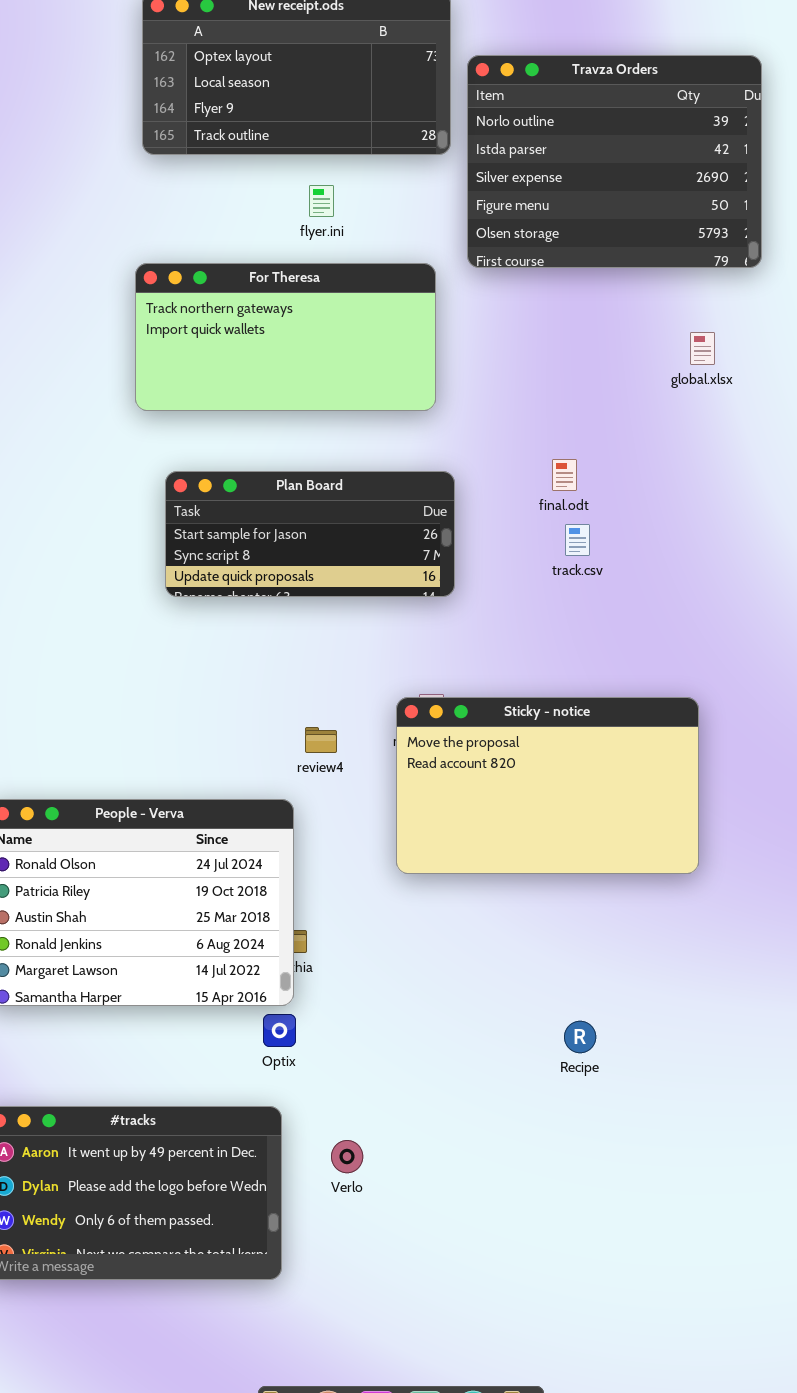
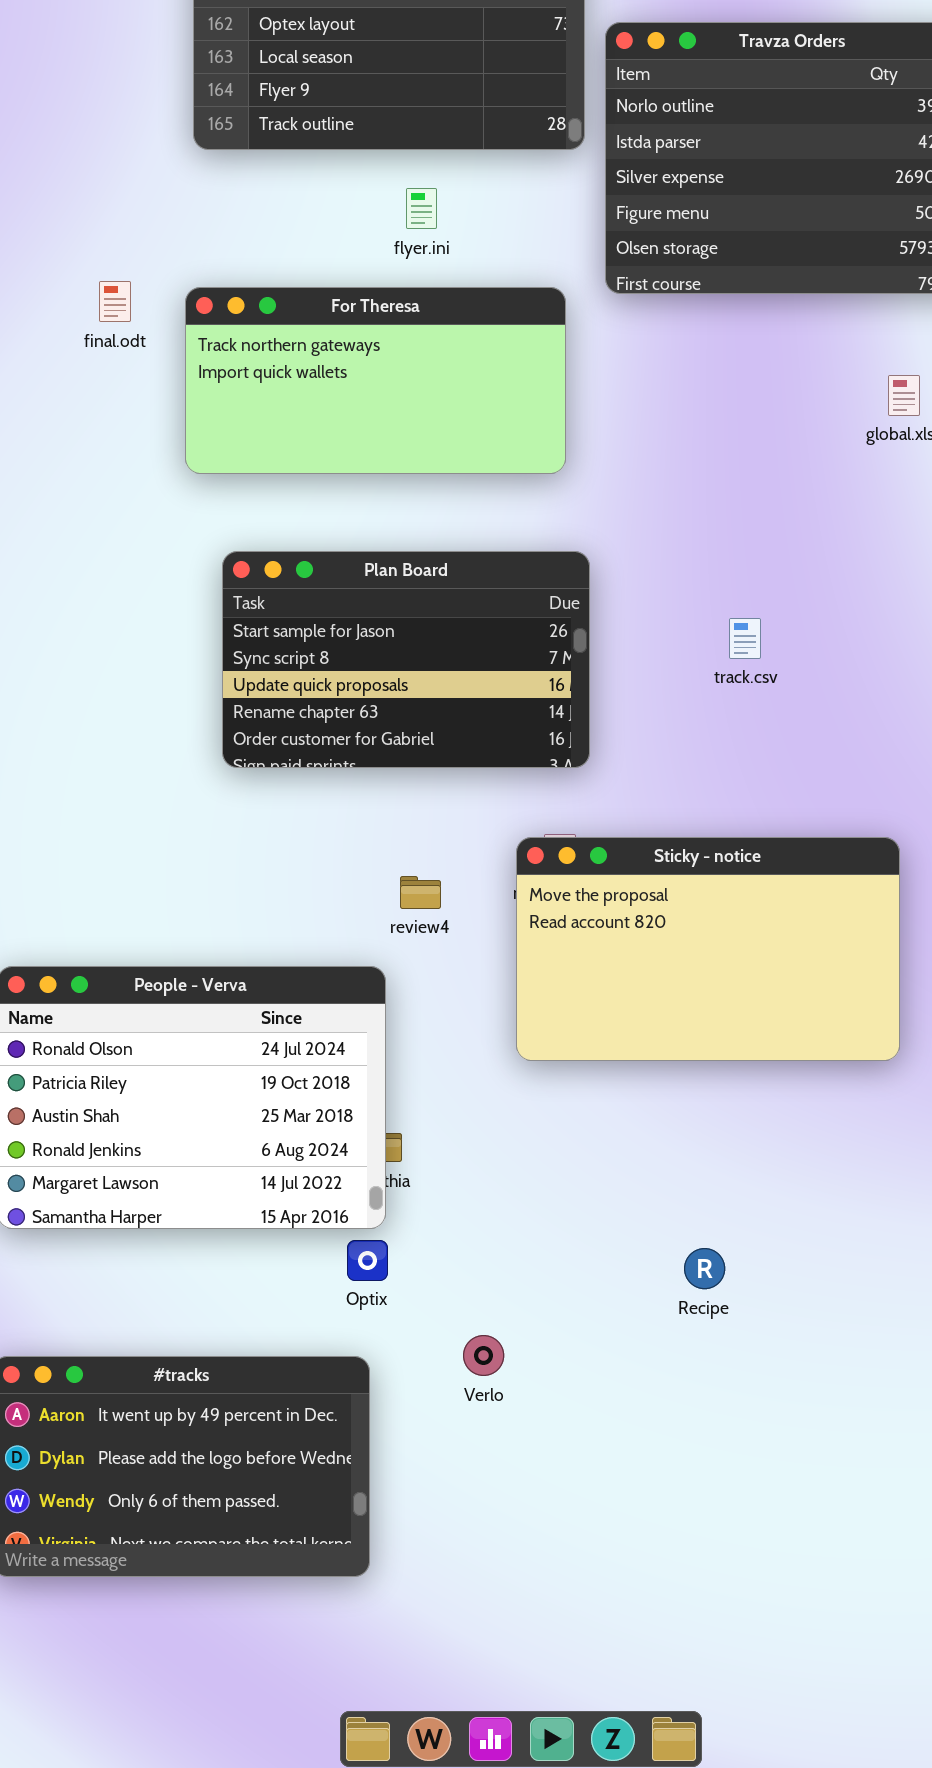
final.odt: [552,459,577,491] -> [99,281,131,322], moved
Plan Board: [165,471,455,597] -> [222,551,590,768], resized
Recipe: [564,1021,596,1053] -> [684,1248,725,1289], moved
Verlo: [331,1140,363,1173] -> [463,1335,504,1376], moved

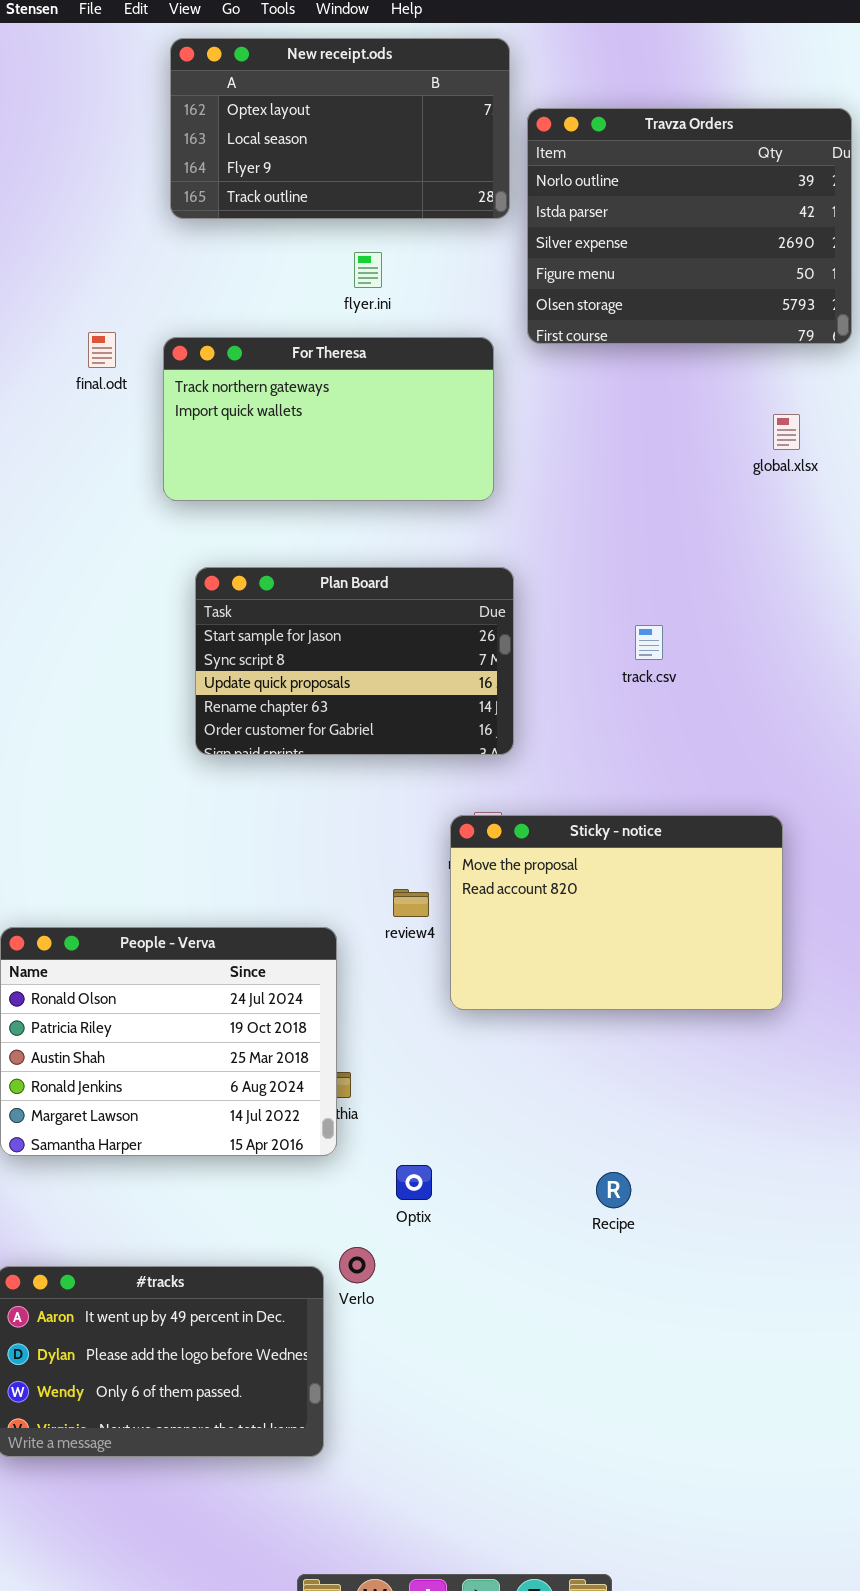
review4: [400,876,441,909] -> [393,889,429,917], moved
Optix: [347,1240,388,1281] -> [396,1165,432,1200], moved
Verlo: [463,1335,504,1376] -> [339,1247,375,1283], moved

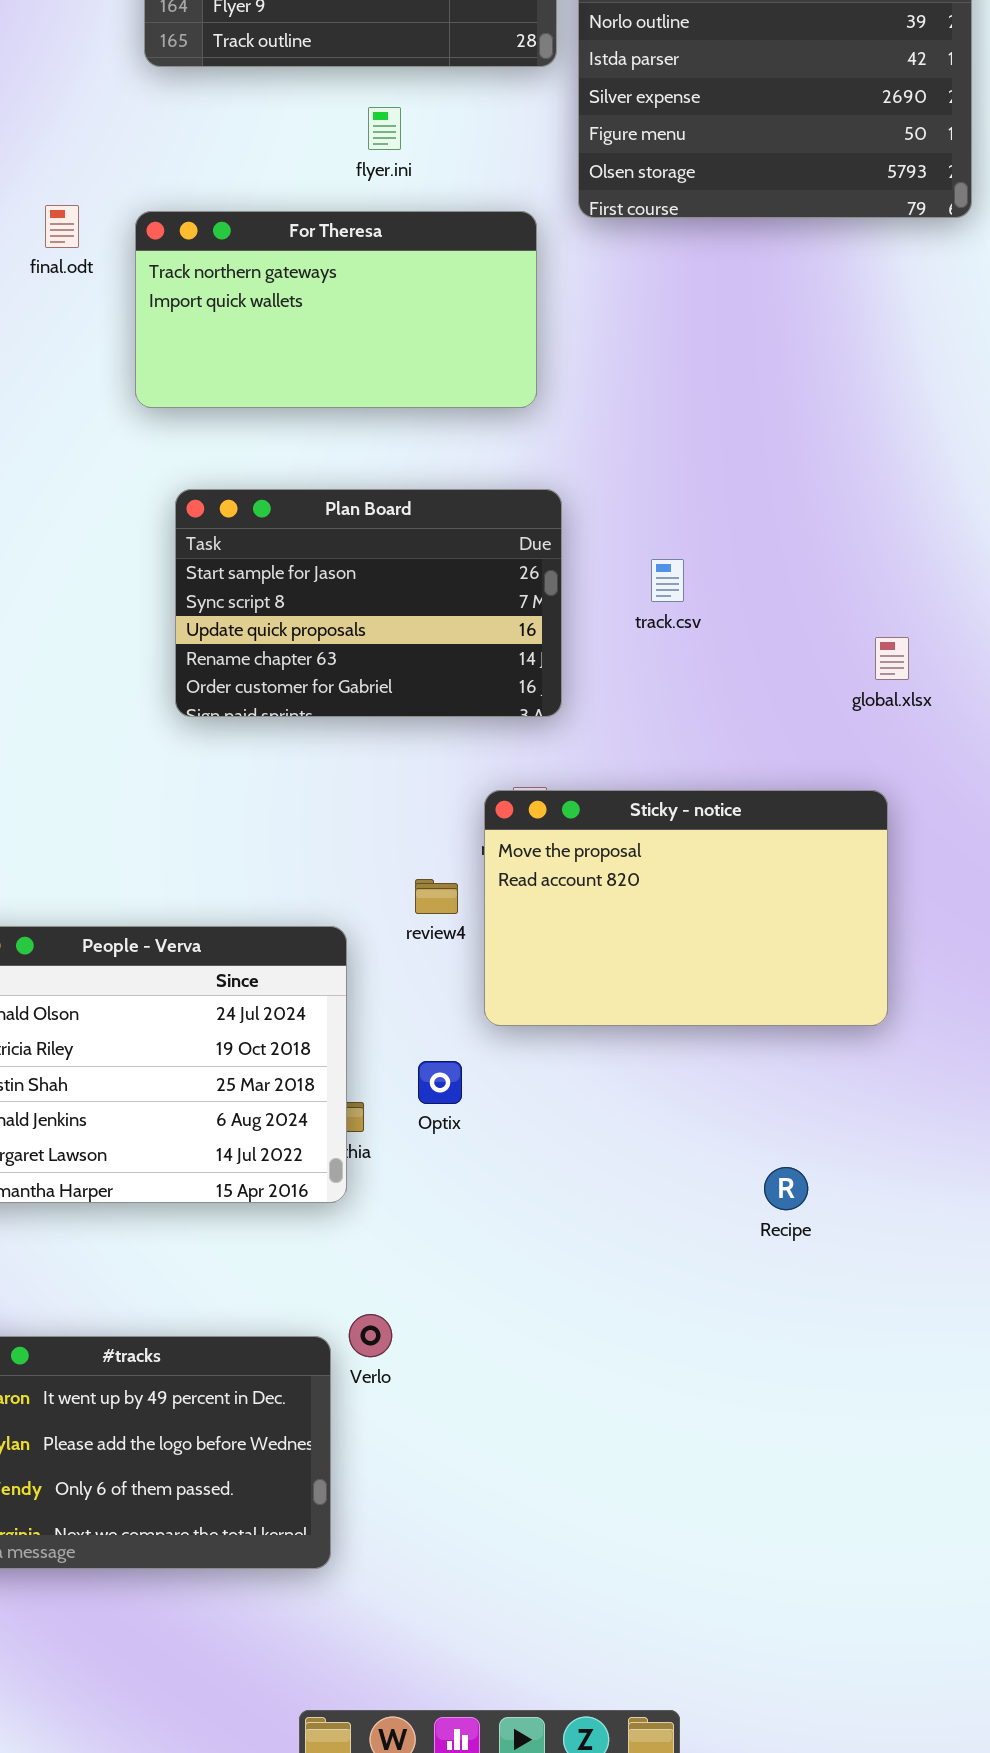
global.xlsx: [773,414,800,450] -> [875,637,909,680], moved
track.csv: [635,625,663,660] -> [651,559,684,602], moved
Optix: [396,1165,432,1200] -> [418,1061,462,1104], moved
Recipe: [596,1172,631,1208] -> [764,1167,808,1210], moved

